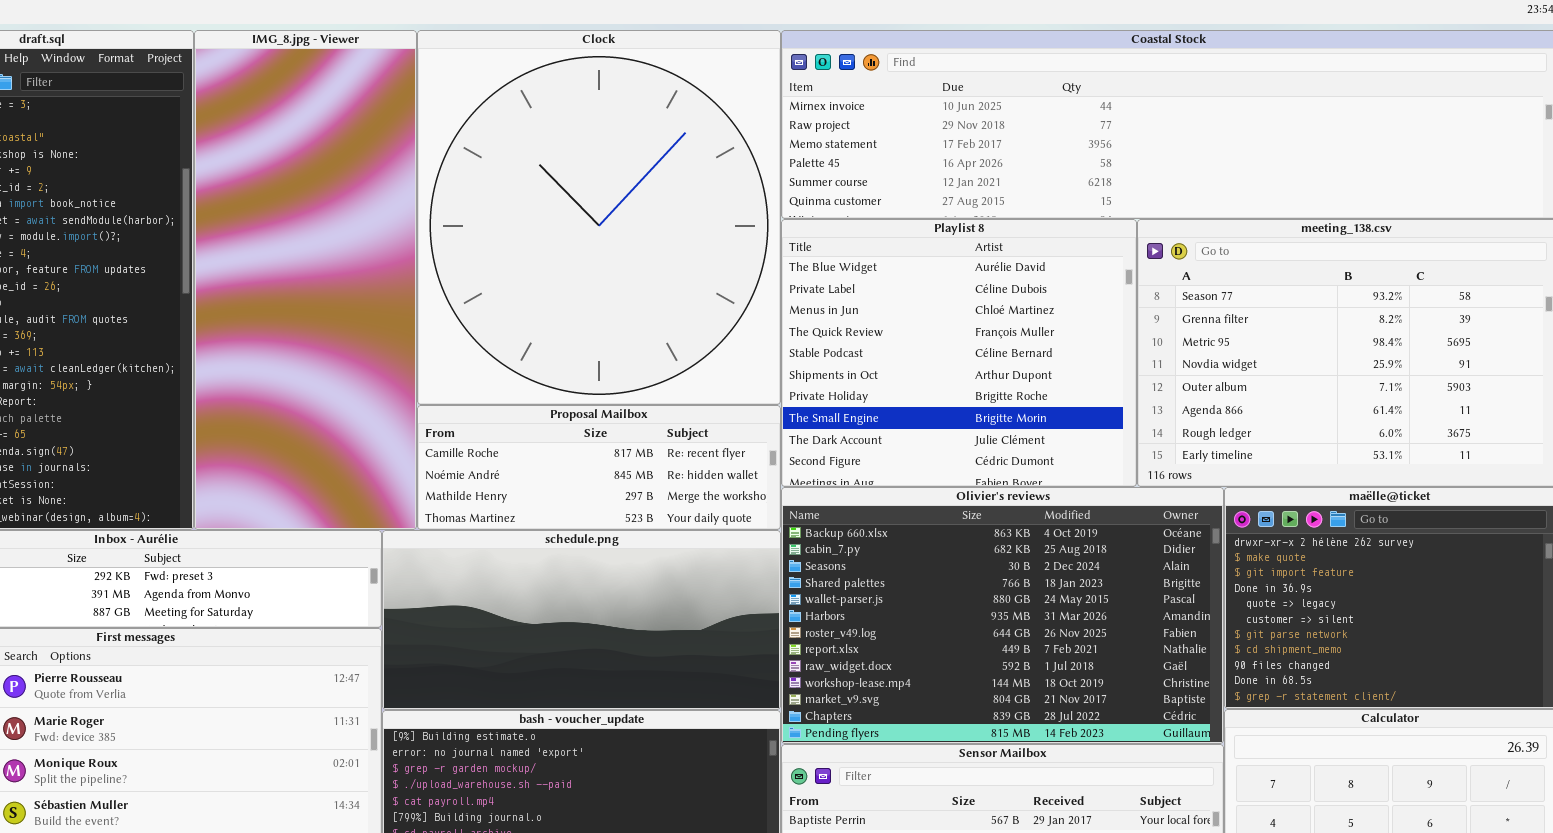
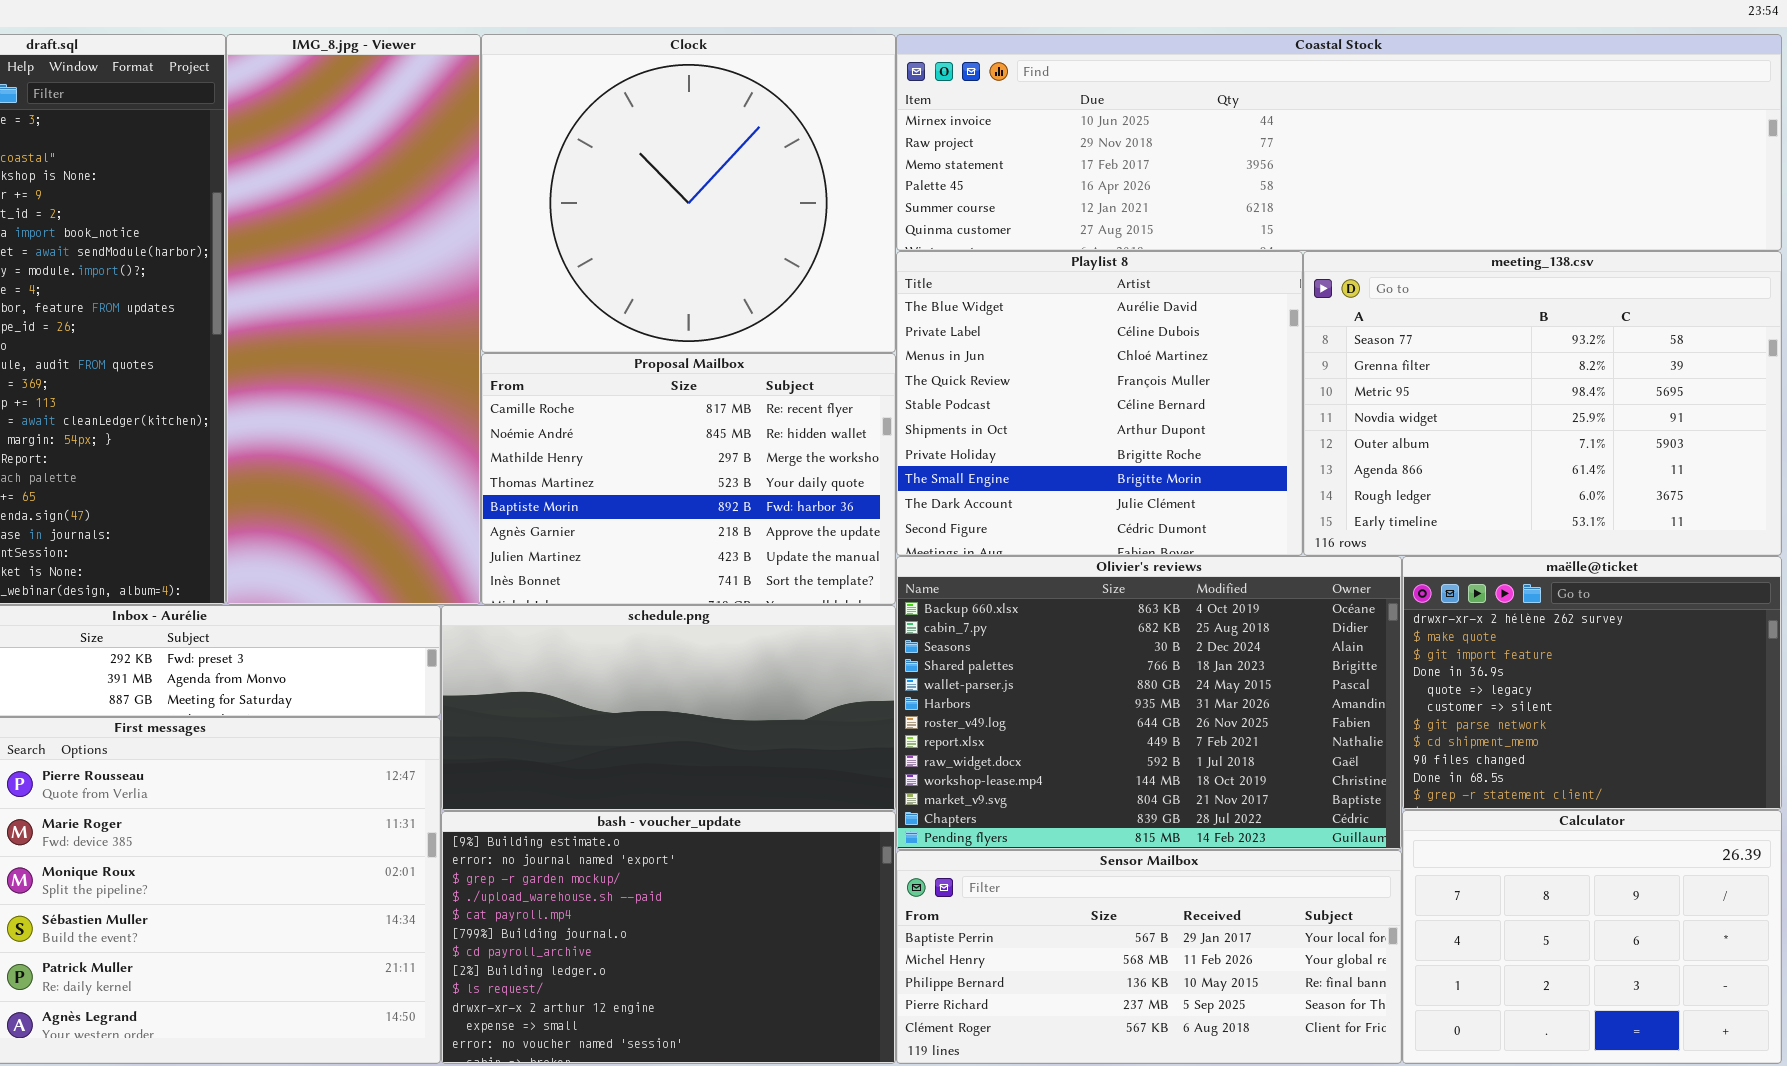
Clock: [417,30,781,405] -> [481,34,896,353], resized
Proposal Mailbox: [417,405,781,530] -> [481,353,896,605], resized

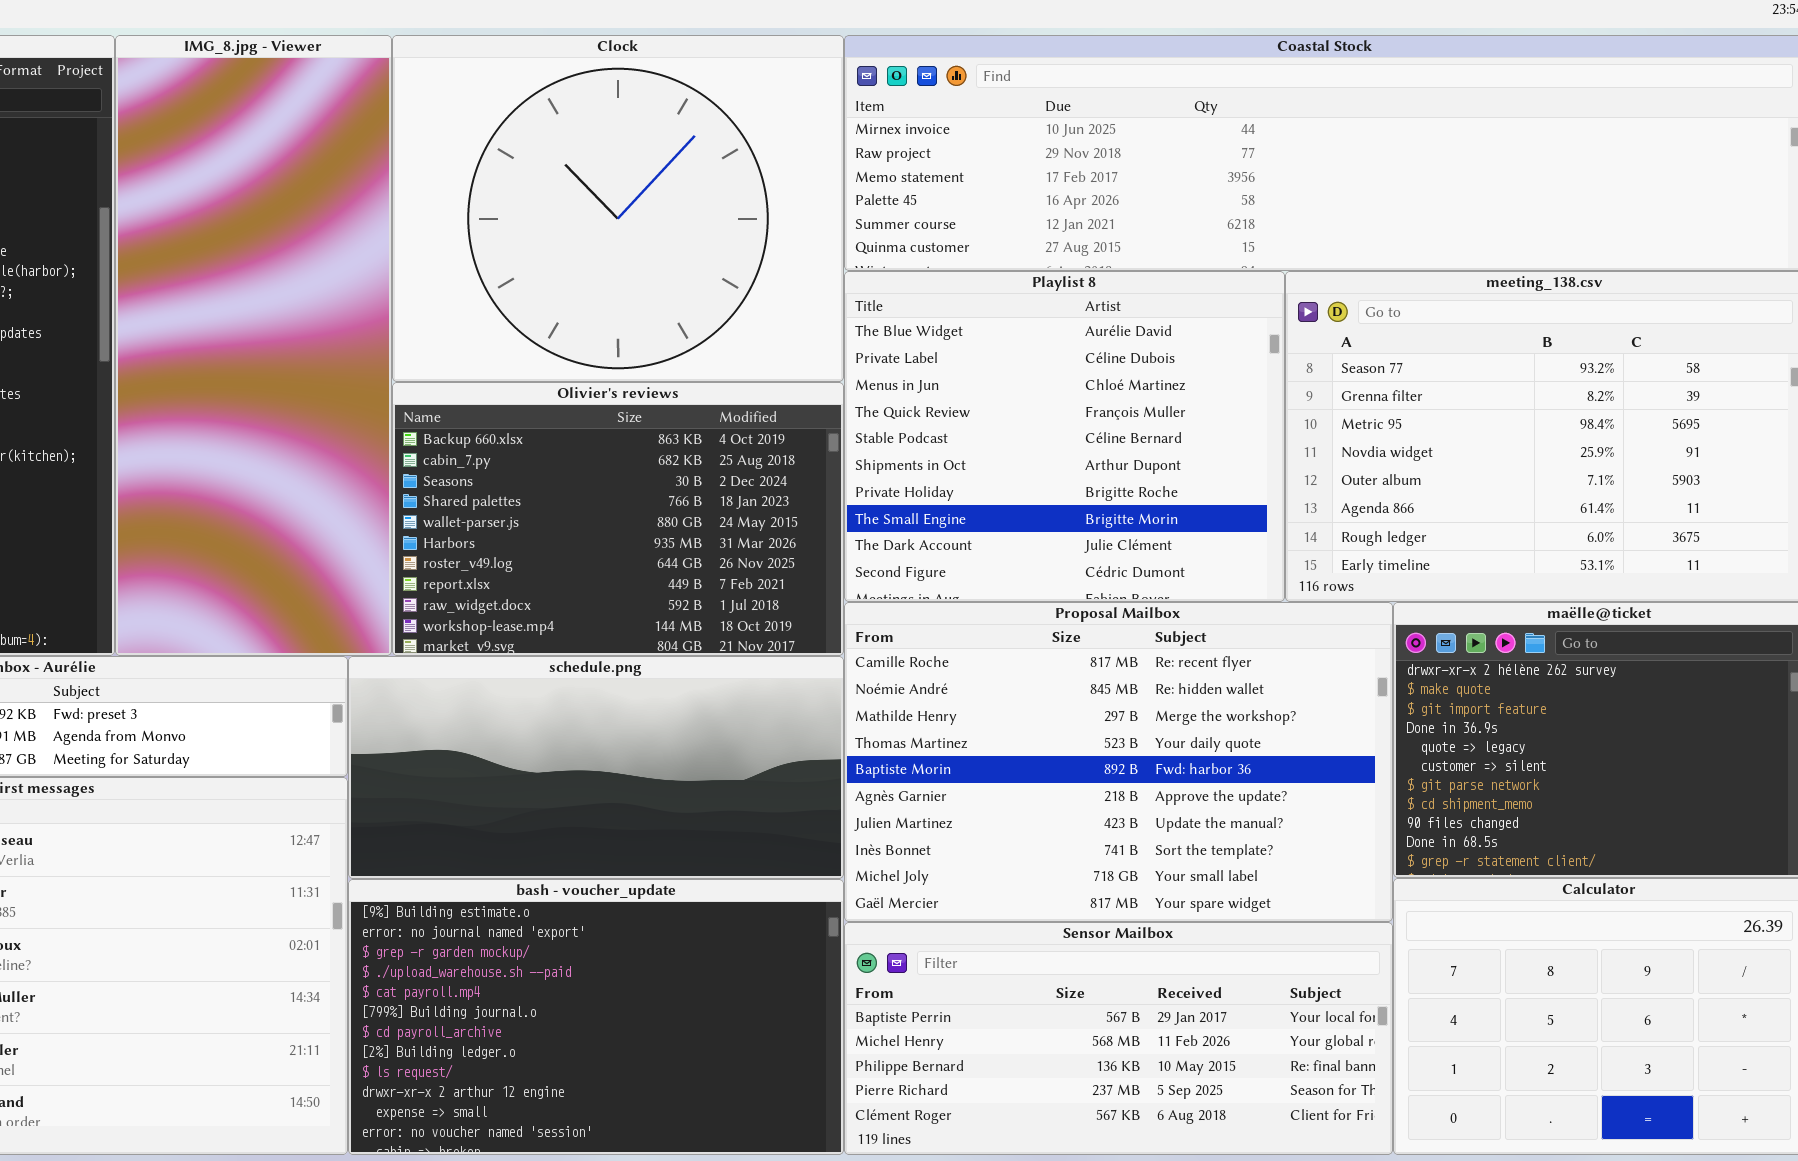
Proposal Mailbox: [481,353,896,605] -> [844,602,1393,922], moved, resized
Olivier's reviews: [896,556,1402,850] -> [392,382,844,656], moved, resized

